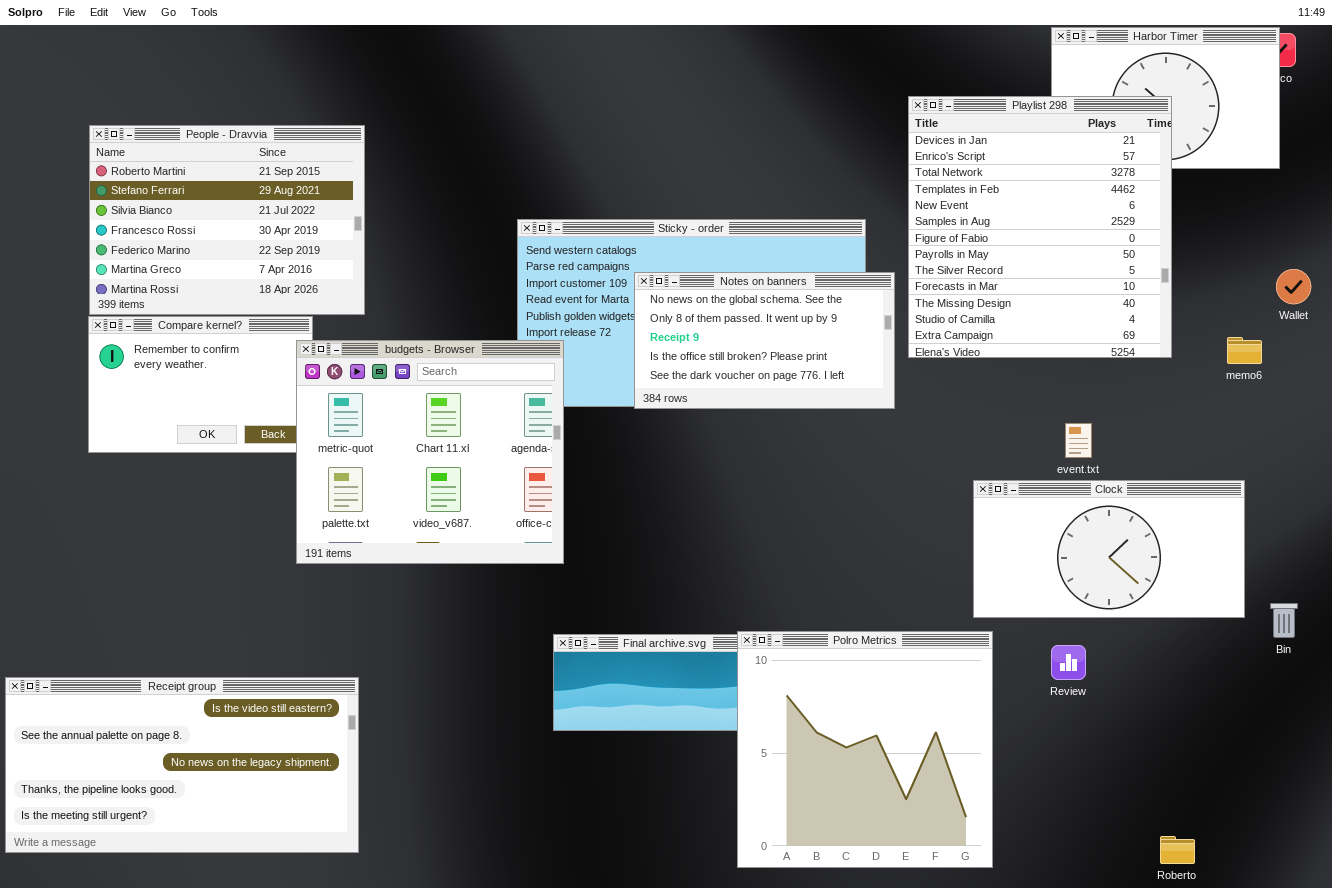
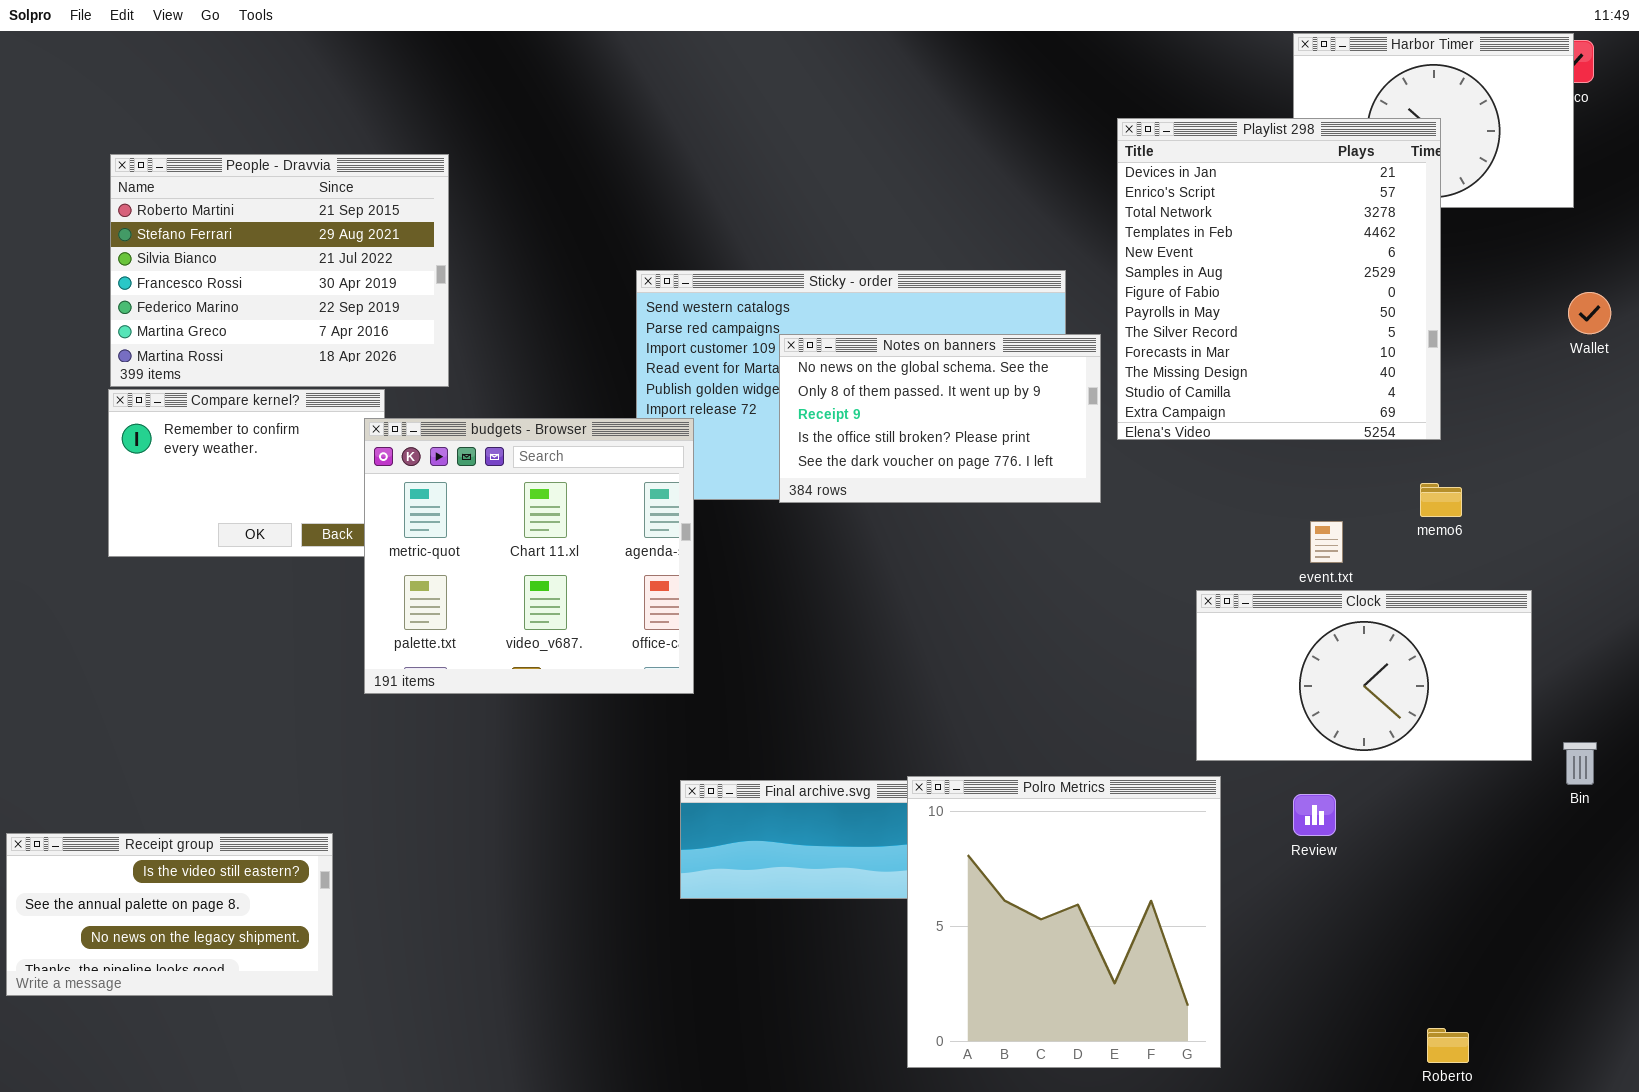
Wallet: [1276,269,1311,304] -> [1568,292,1611,334], moved
memo6: [1227,337,1262,364] -> [1420,483,1462,517], moved
Receipt group: [5,677,359,853] -> [6,833,333,996], resized

